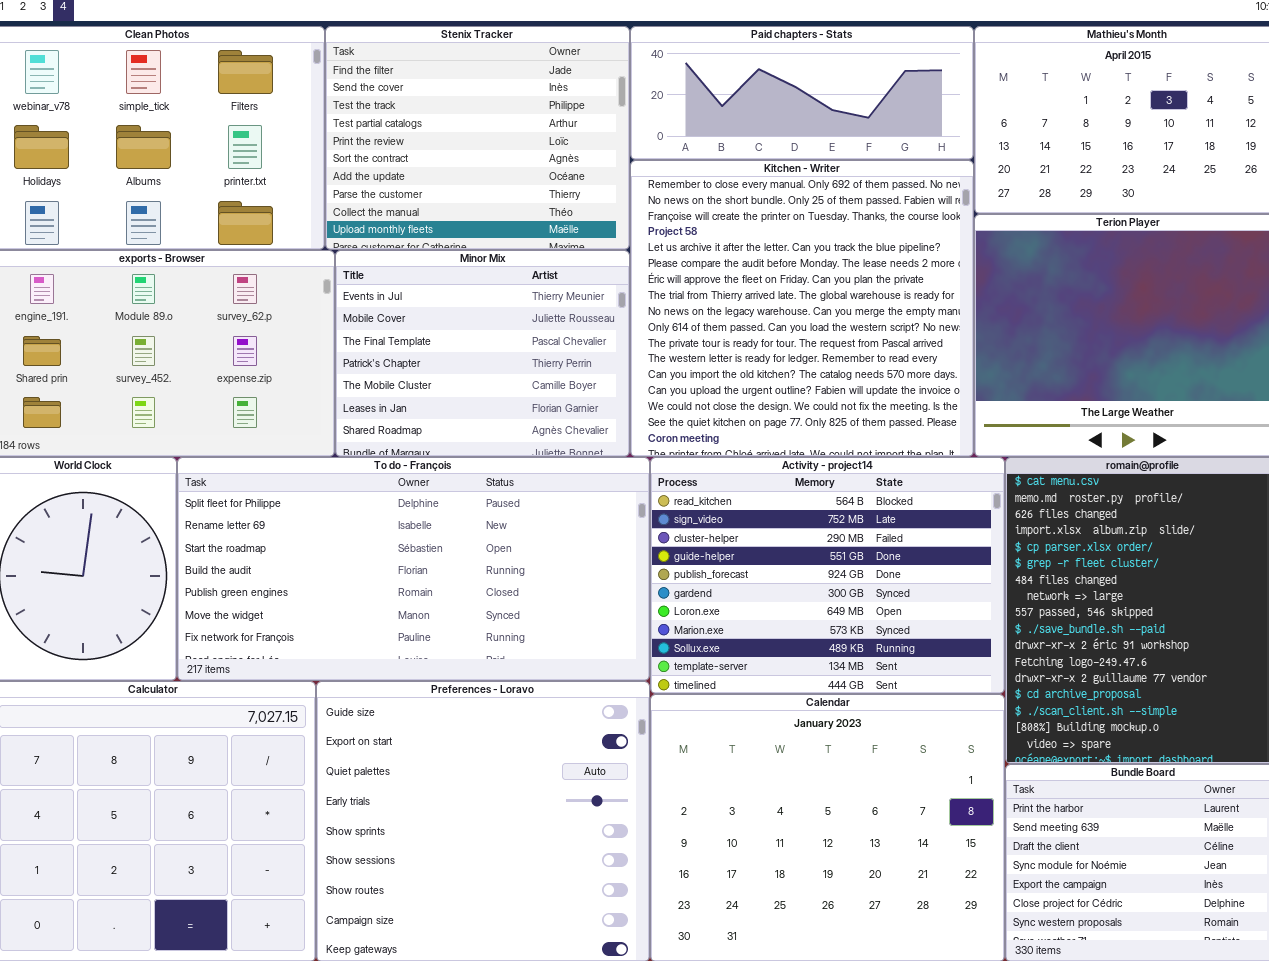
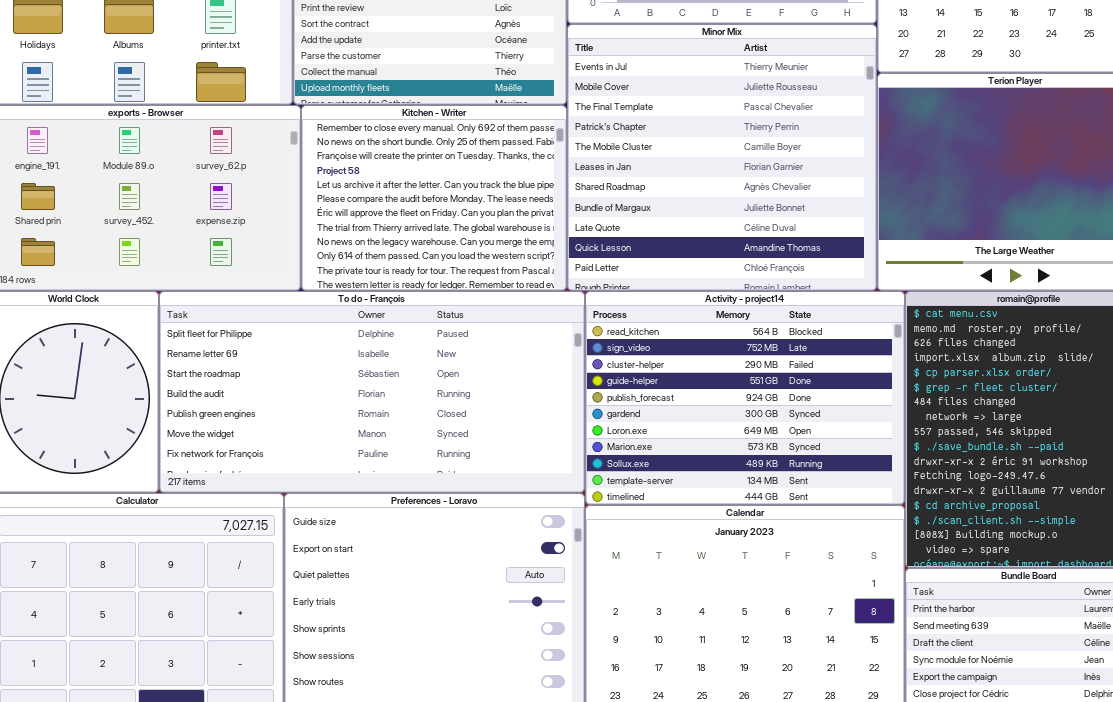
Kitchen - Writer: [630,160,974,457] -> [301,105,567,291], moved, resized
Minor Mix: [335,250,630,457] -> [567,24,877,291], moved, resized

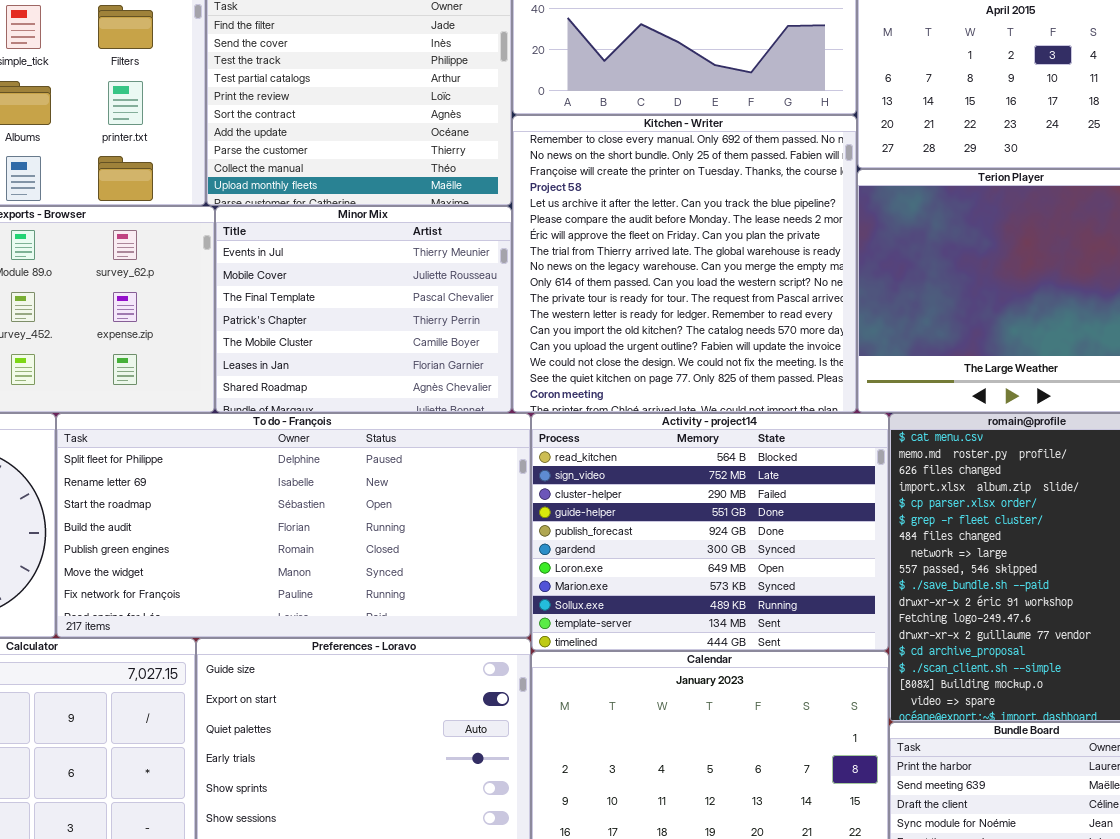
Minor Mix: [567,24,877,291] -> [215,206,512,413], moved, resized
Kitchen - Writer: [301,105,567,291] -> [512,115,857,413], moved, resized

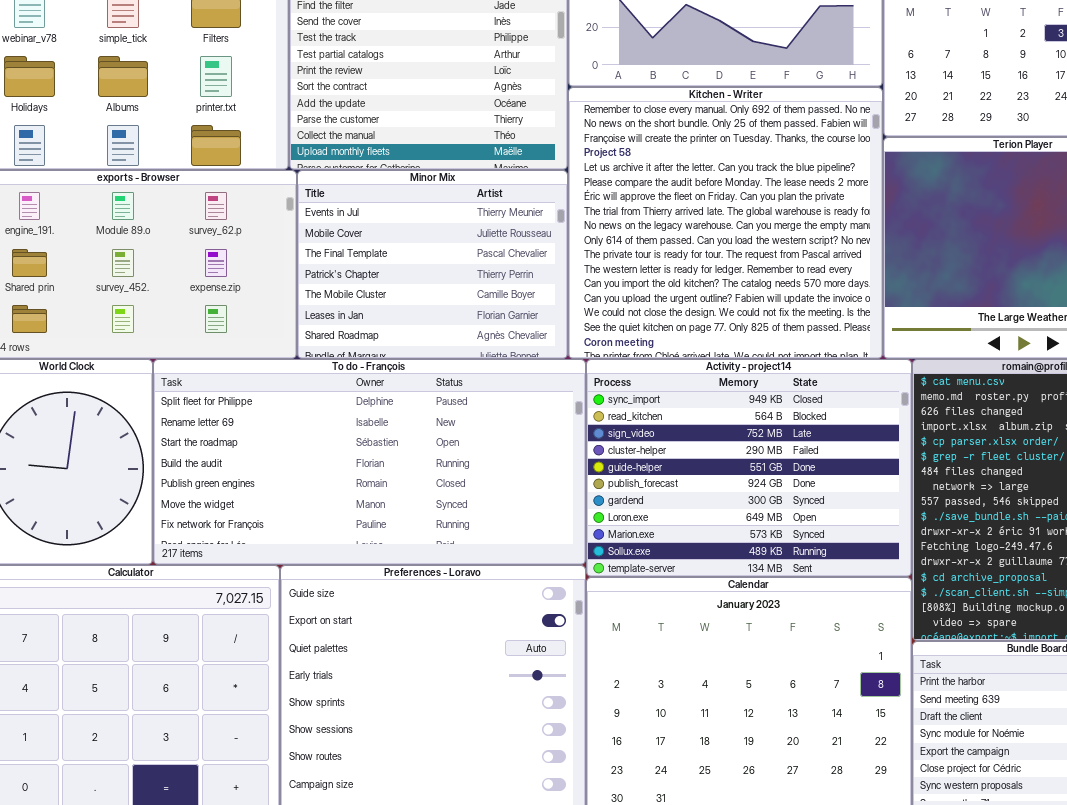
Activity - project14: [531,413,889,651] -> [586,359,912,577], scrolled up 1 row

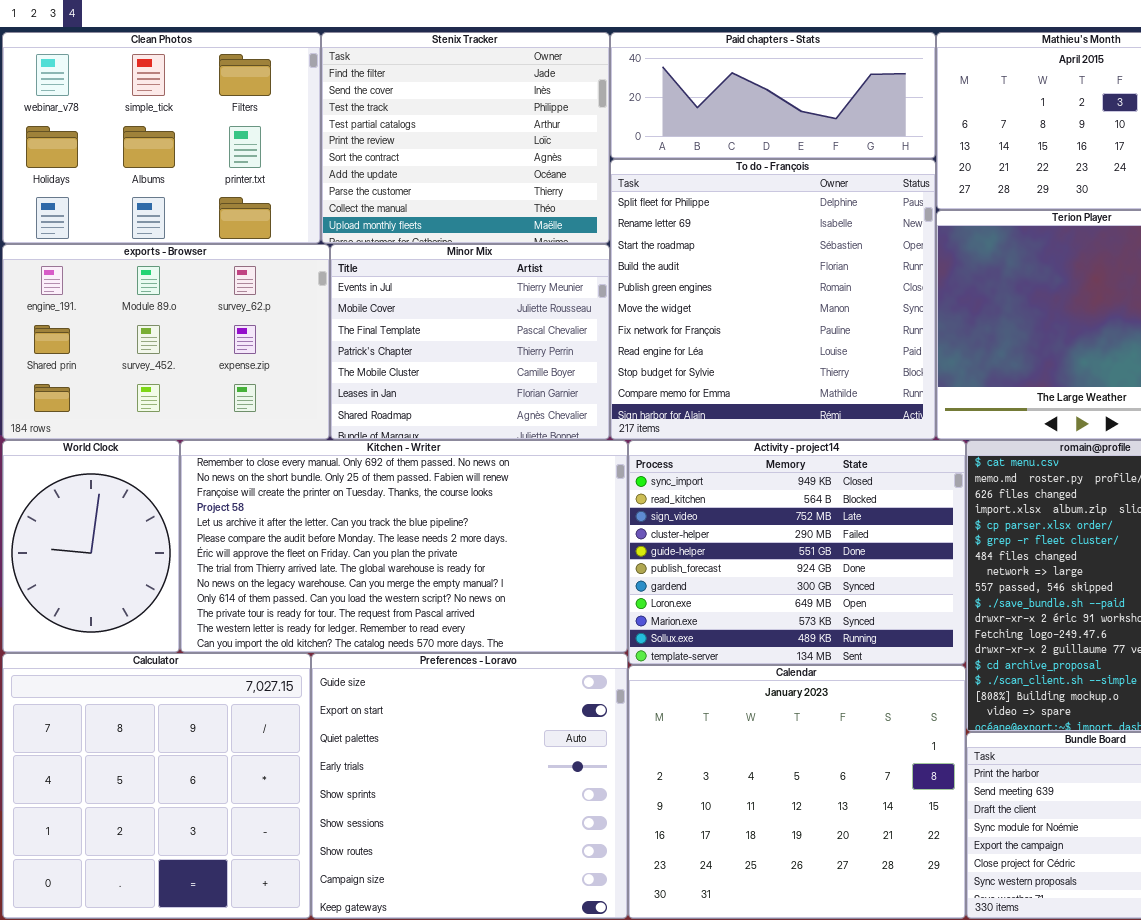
Kitchen - Writer: [568,87,883,359] -> [180,440,628,653], moved, resized
To do - François: [153,359,586,565] -> [610,159,936,440], moved, resized

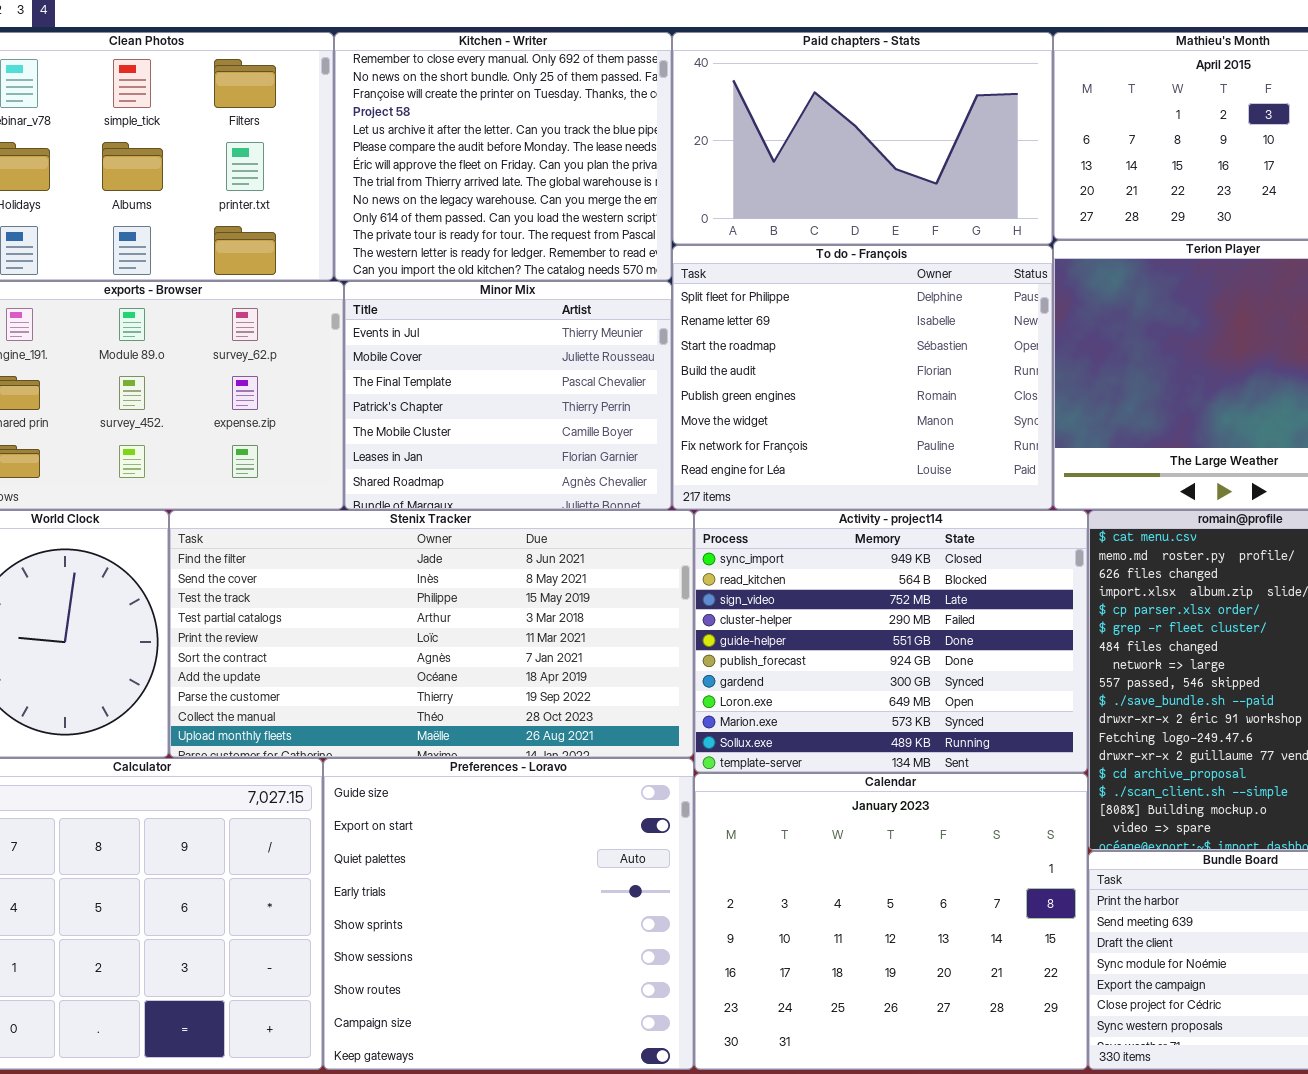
Stenix Tracker: [321,32,610,244] -> [169,510,694,758], moved, resized
Paid chapters - Stats: [610,32,936,159] -> [672,32,1053,245], resized
To do - François: [610,159,936,440] -> [672,245,1053,510], resized
Kitchen - Writer: [180,440,628,653] -> [334,32,672,281], moved, resized

